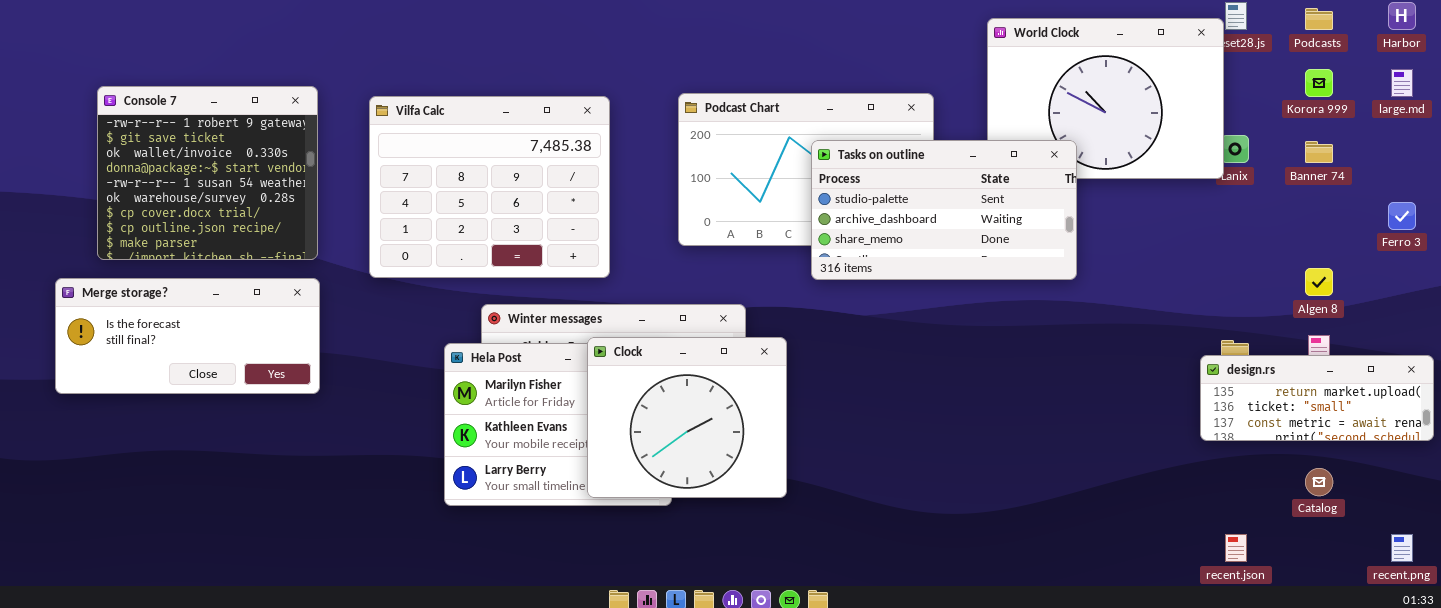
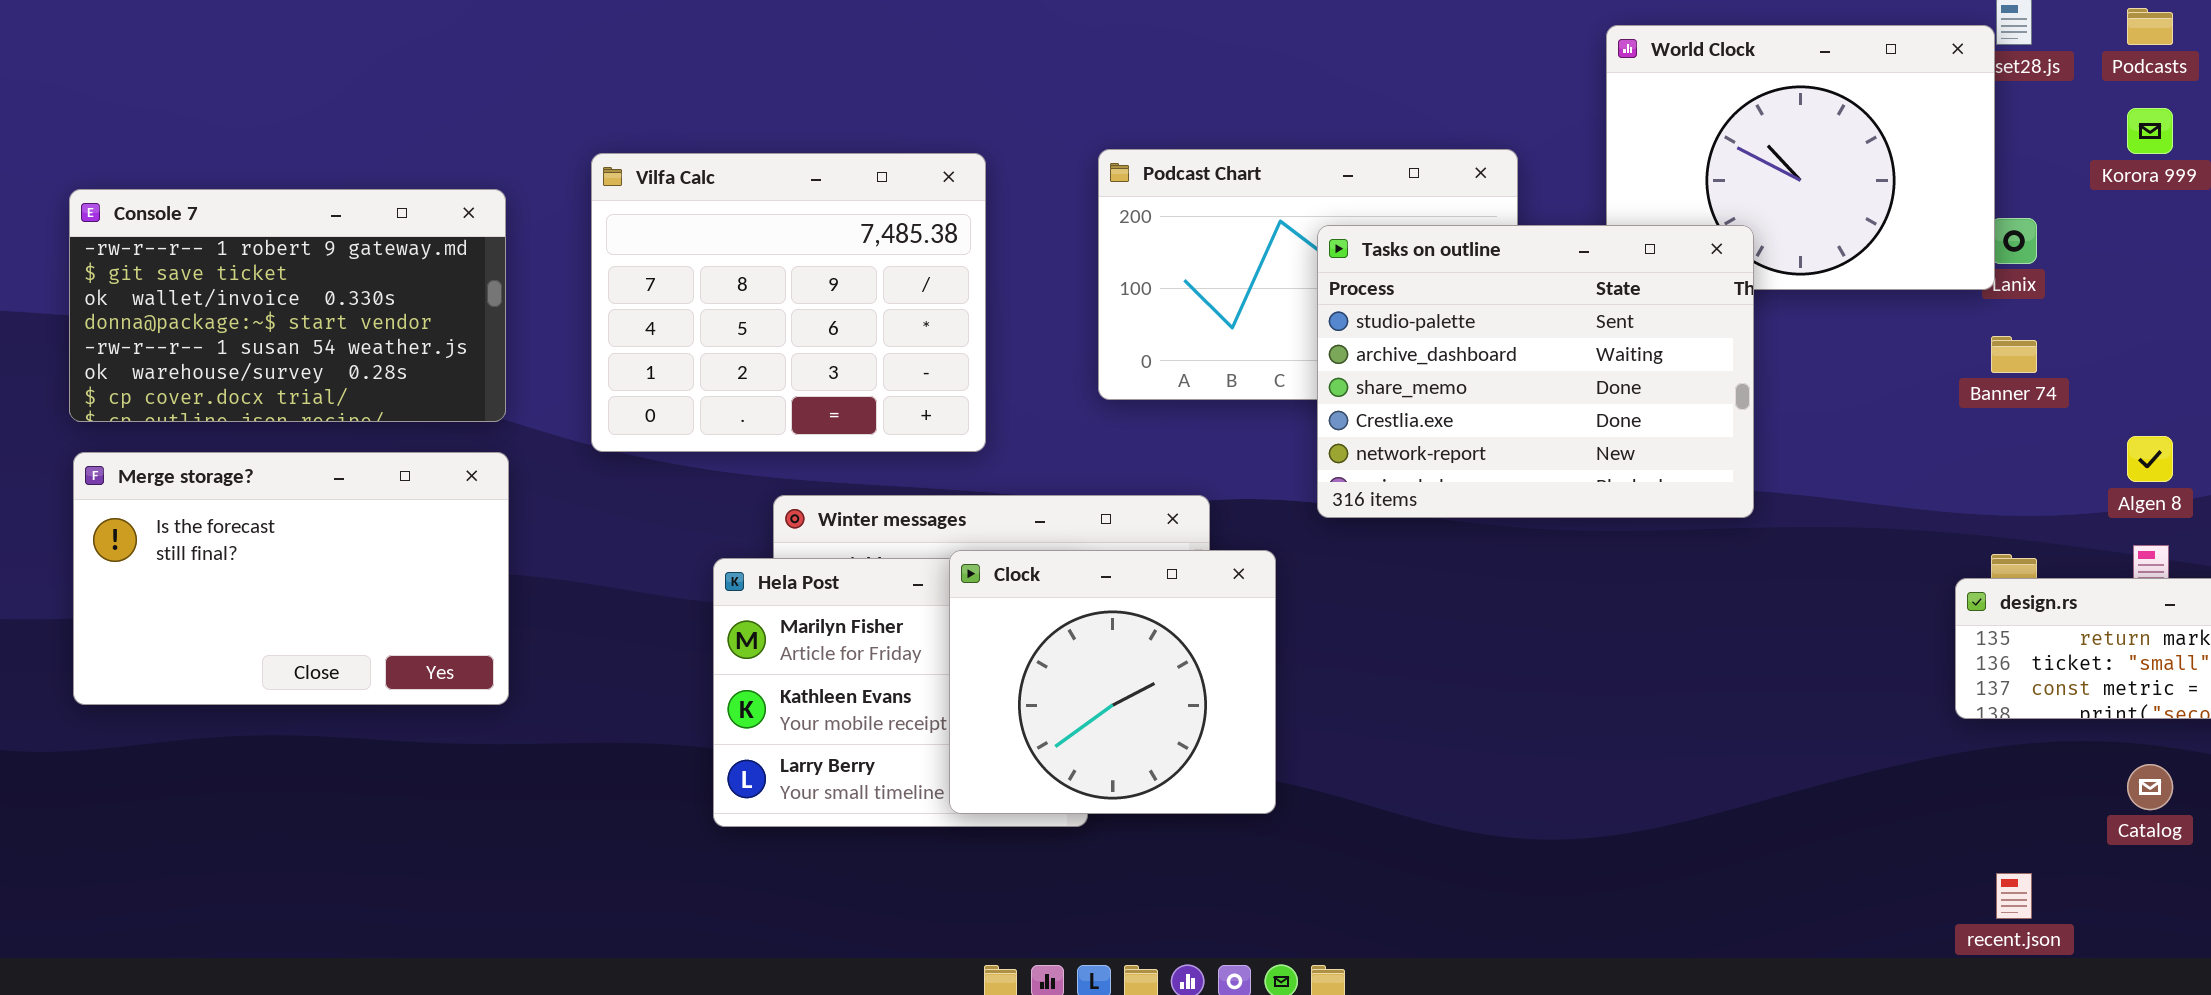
Console 7: [97,86,318,260] -> [69,189,506,422], resized
Tasks on outline: [811,140,1077,280] -> [1317,225,1754,518], resized
Banner 74: [1305,141,1333,163] -> [1991,336,2037,373], moved
Merge storage?: [55,278,320,394] -> [73,452,509,705], resized

